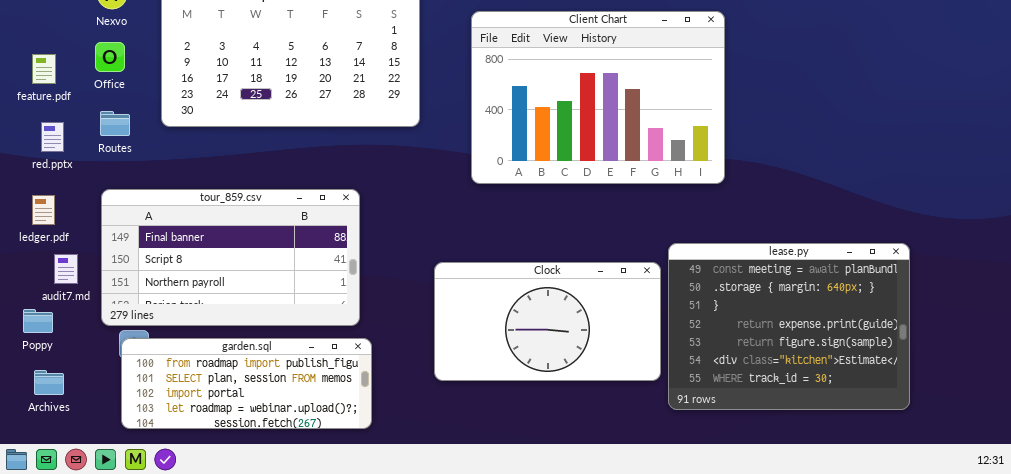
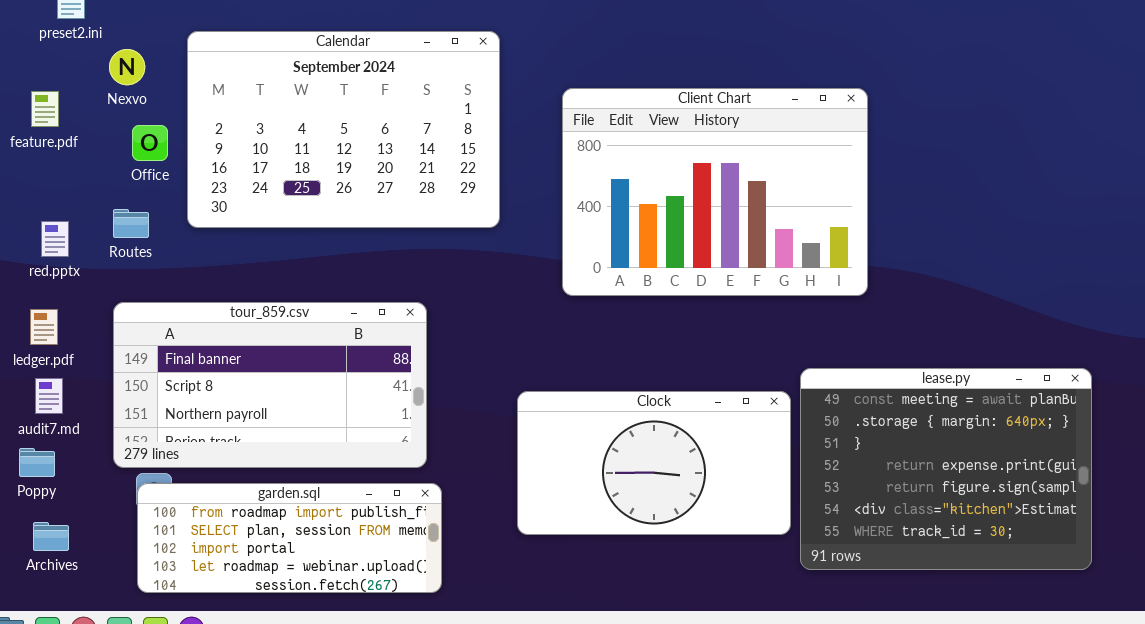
Office: [95,42,125,72] -> [132,125,168,161], moved
feature.pdf: [32,54,56,84] -> [31,91,59,127], moved
audit7.md: [54,254,78,284] -> [35,378,63,414], moved

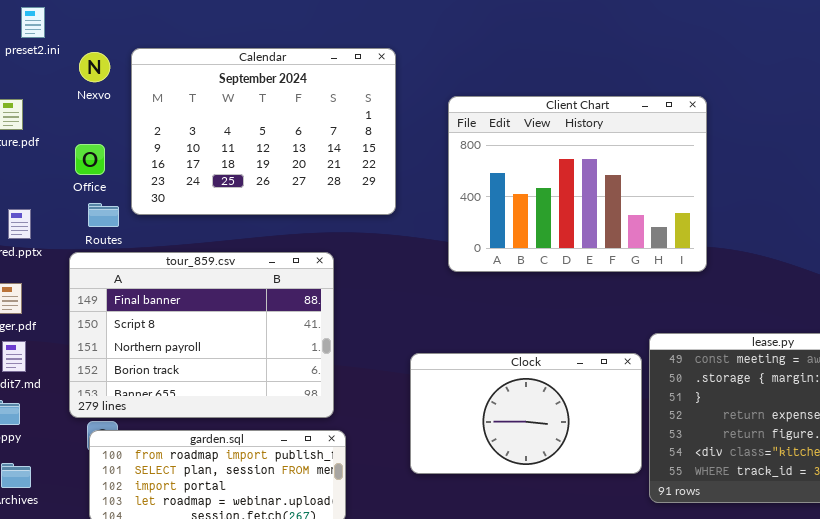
Nexvo: [109,49,145,85] -> [79,52,110,82], moved
Office: [132,125,168,161] -> [75,144,105,175], moved
Routes: [113,209,149,238] -> [88,203,119,227], moved
tour_859.csv: [113,302,427,468] -> [69,252,334,418], resized

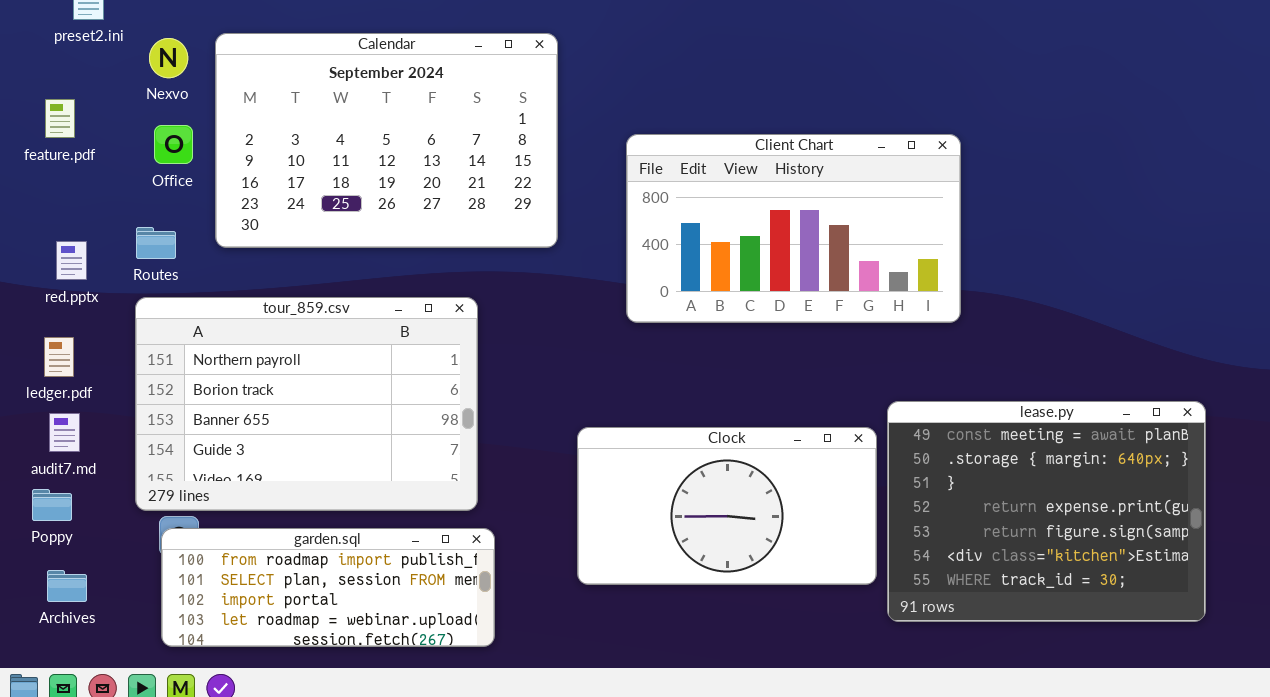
Client Chart: [448,96,707,272] -> [626,134,961,323], resized
Office: [75,144,105,175] -> [154,125,193,164], moved
Routes: [88,203,119,227] -> [136,227,176,259], moved
tour_859.csv: [69,252,334,418] -> [135,297,478,511], scrolled down 2 rows

